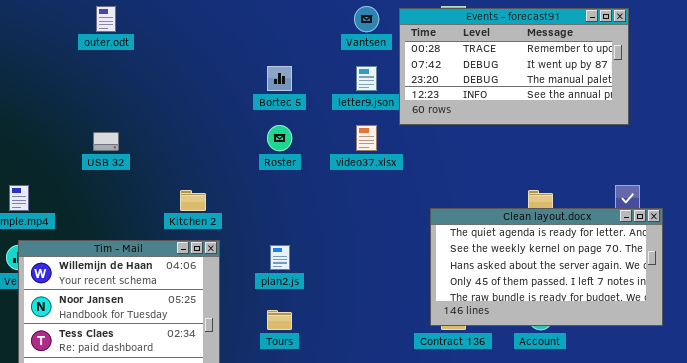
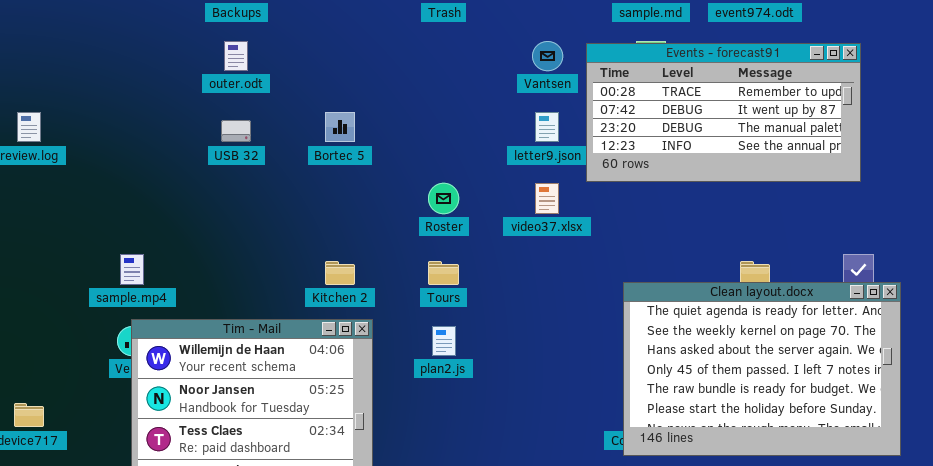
Bortec 5: [267,66,292,91] -> [325,112,355,142], moved
USB 32: [93,132,119,151] -> [221,120,251,142], moved
Clean layout.docx: [430,208,663,326] -> [623,282,901,456], resized
Tours: [267,310,292,330] -> [428,261,459,285], moved

